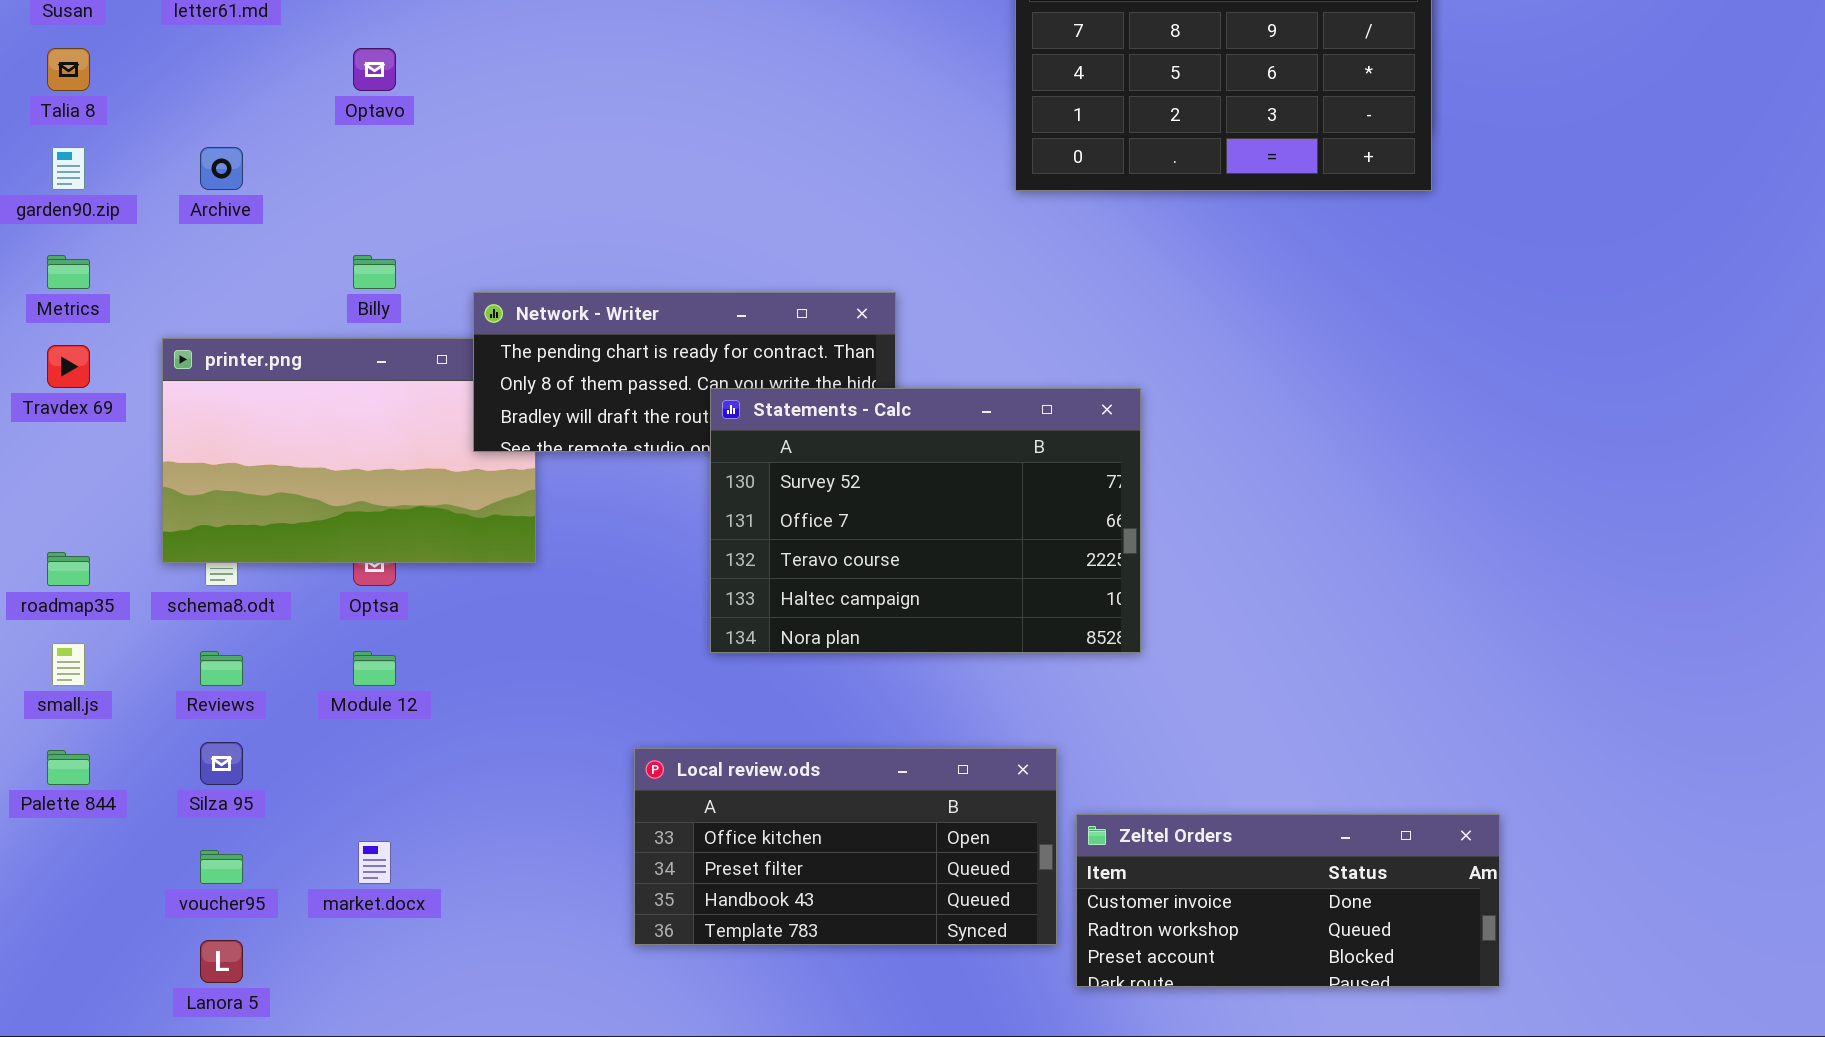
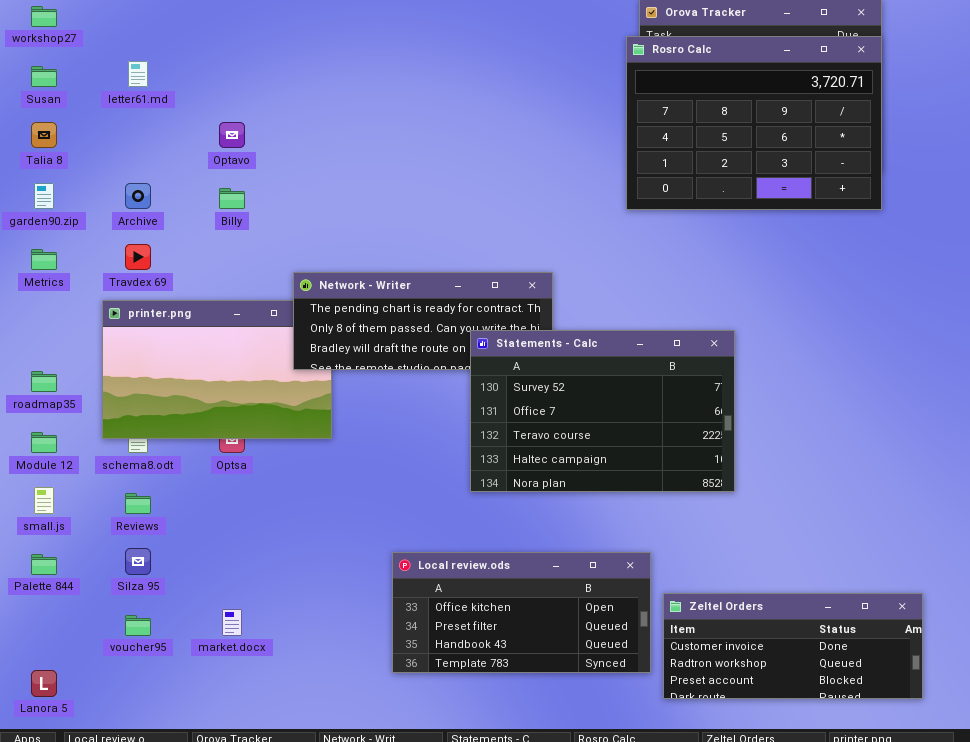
Billy: [353,255,396,289] -> [219,188,245,209], moved
Travdex 69: [47,345,90,388] -> [125,244,151,270], moved
Statements - Calc: [710,388,1141,653] -> [470,330,735,492], moved
roadmap35: [47,552,90,586] -> [31,371,57,392], moved
Module 12: [353,651,396,686] -> [31,432,57,453], moved
Lanora 5: [200,940,243,983] -> [31,670,57,697], moved

